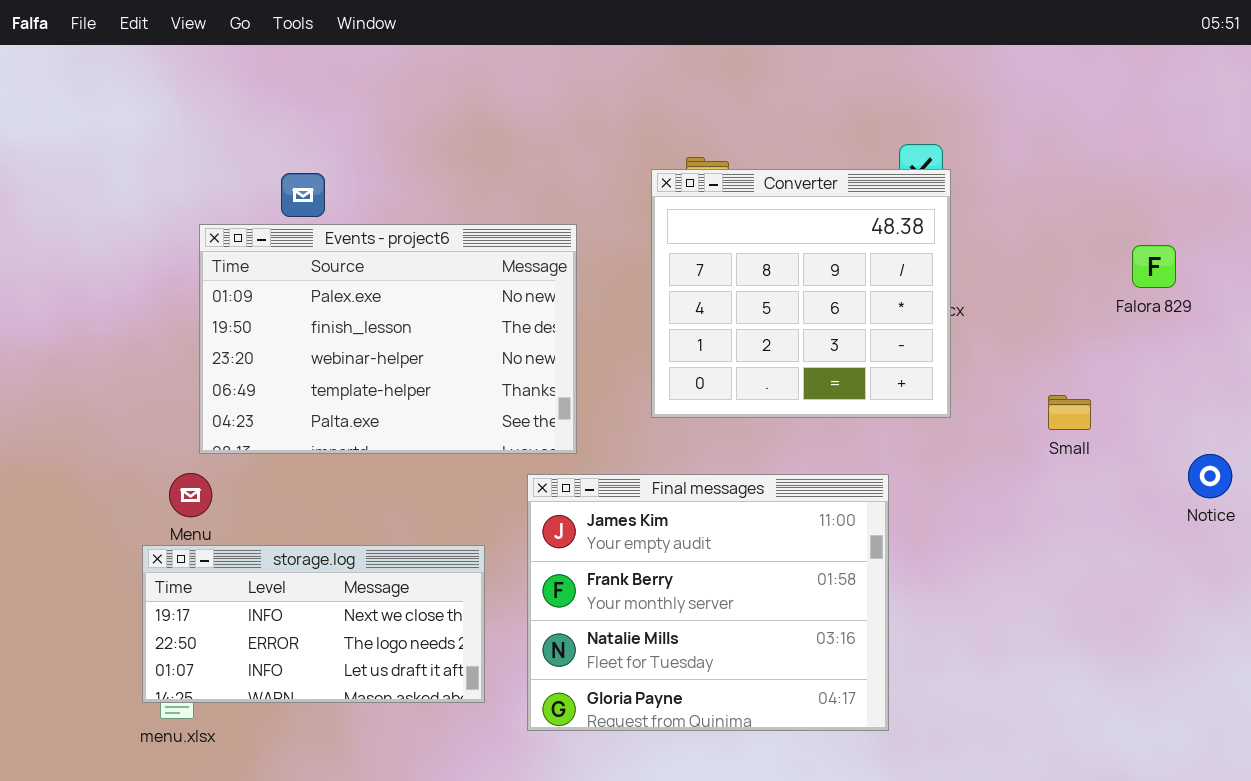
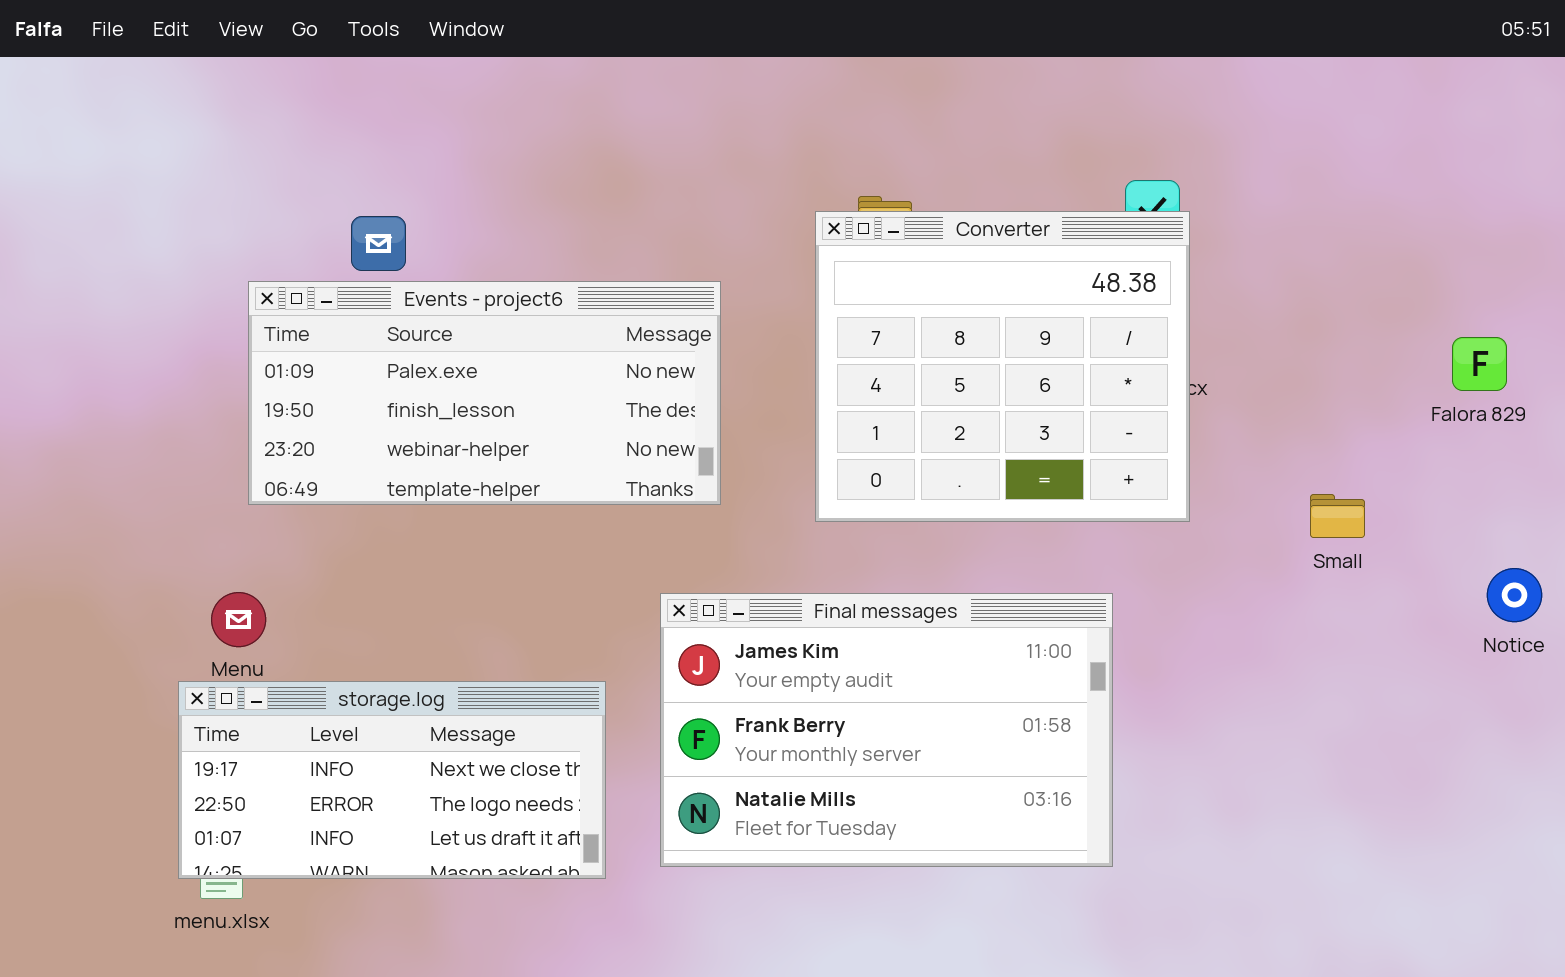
Events - project6: [199,224,577,454] -> [248,281,721,505], resized
Falora 829: [1132,245,1176,288] -> [1452,337,1507,391], moved
Final messages: [527,474,889,731] -> [660,593,1113,867], resized

